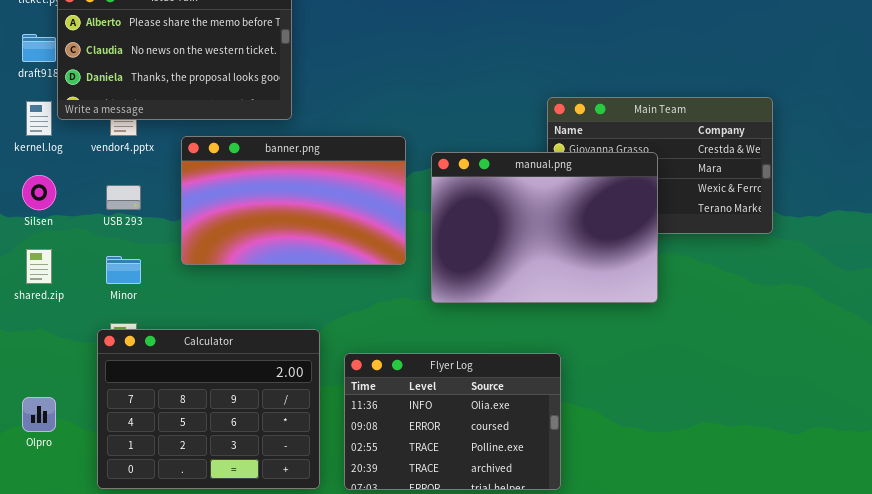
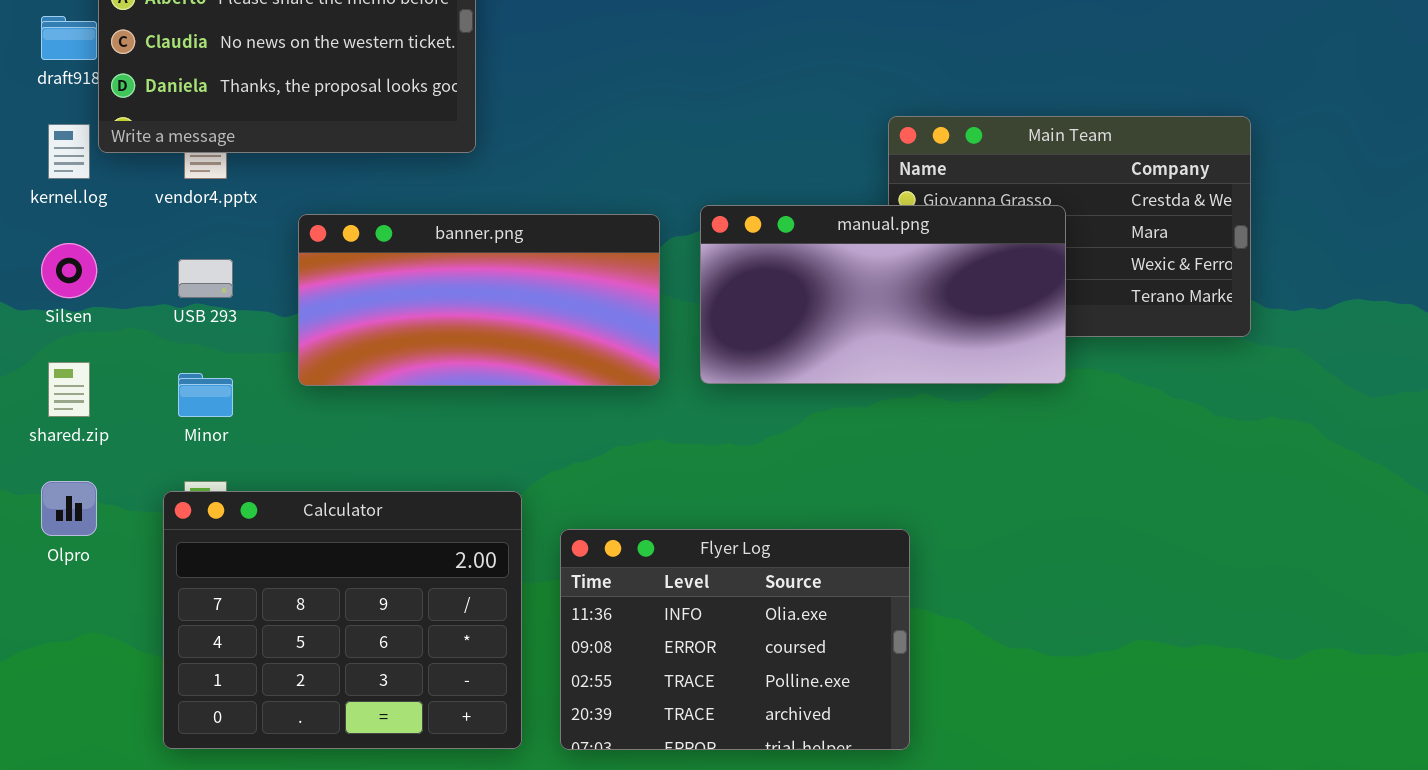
banner.png: [181,136,406,265] -> [298,214,660,386], resized
manual.png: [431,152,658,303] -> [700,205,1066,384], resized
Olpro: [22,397,56,432] -> [41,481,97,536], moved

